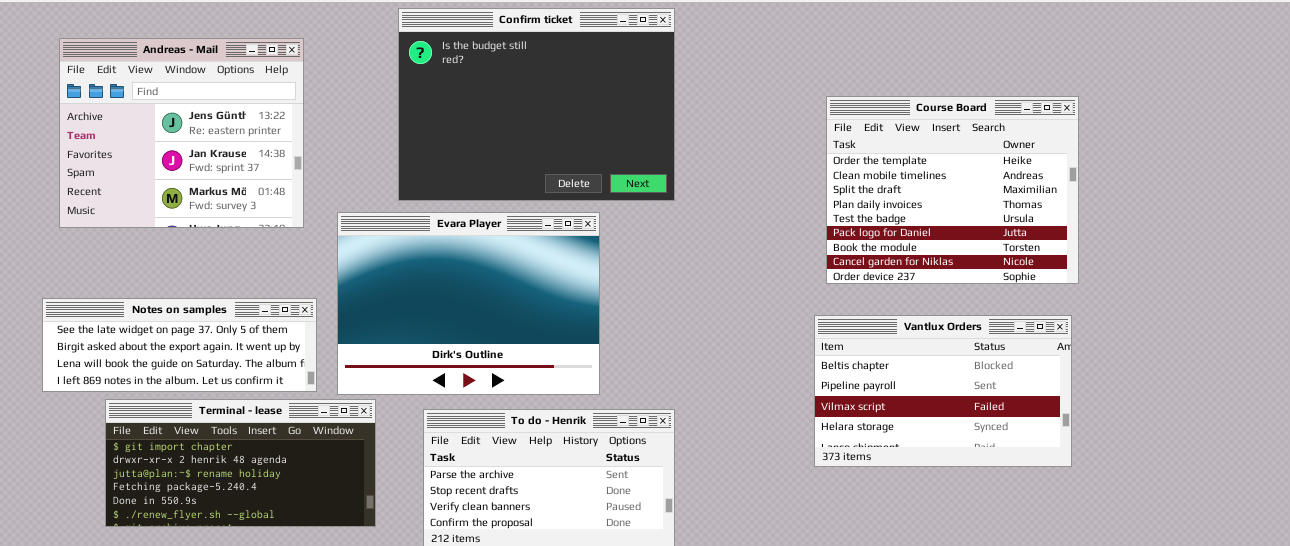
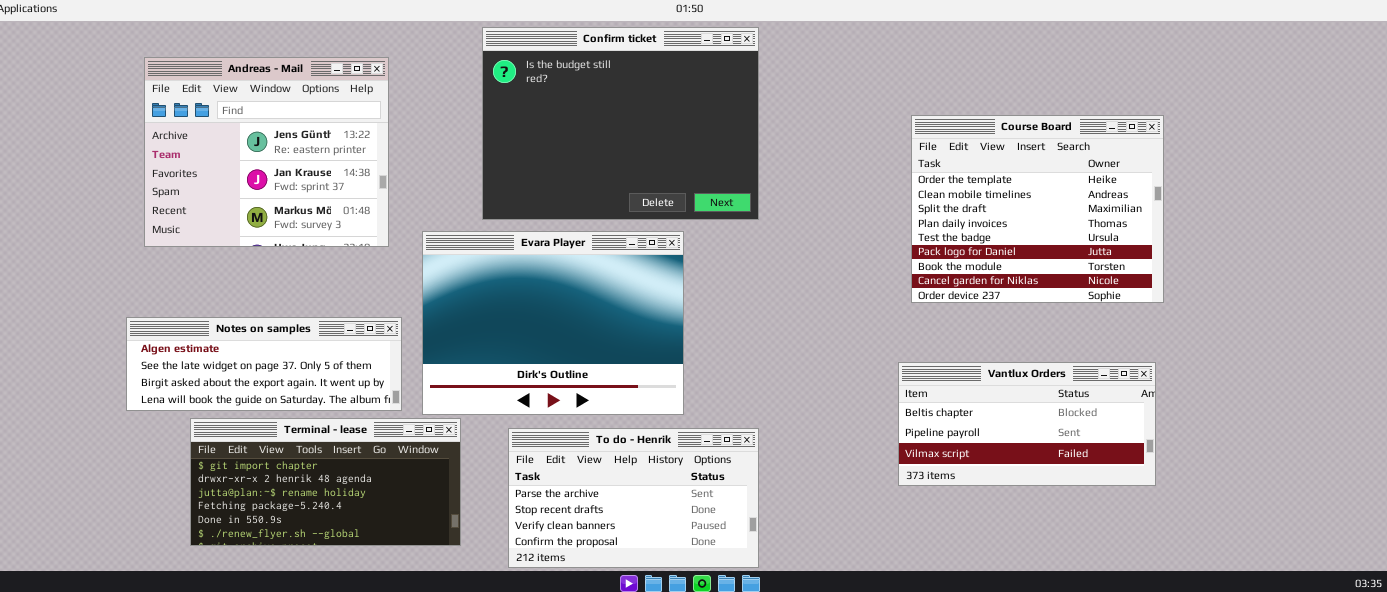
Notes on samples: [42,298,317,392] -> [126,317,402,411], scrolled up 1 row
Vantlux Orders: [814,315,1072,467] -> [898,362,1156,486], resized

